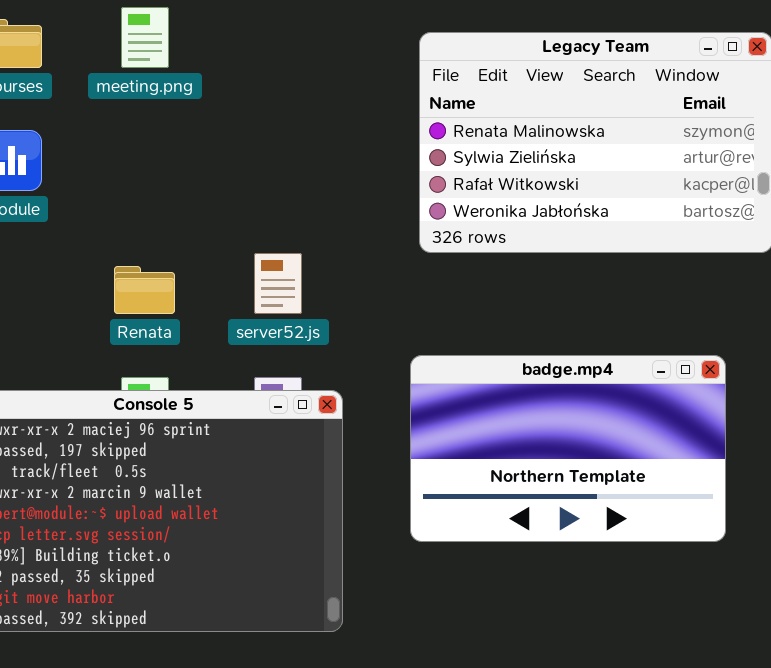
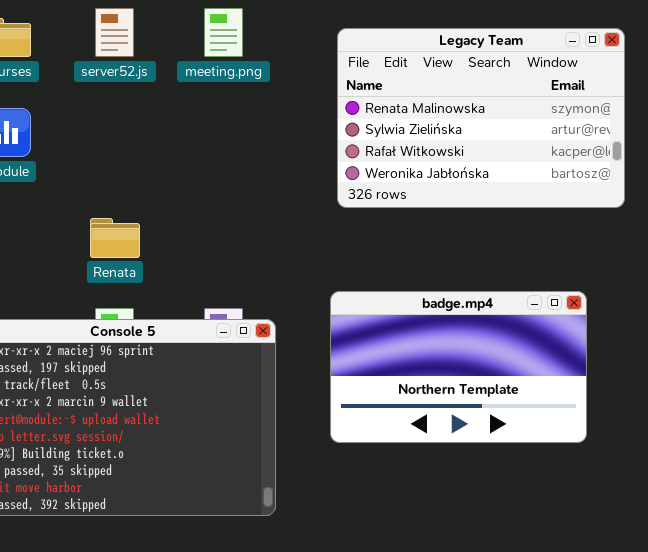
meeting.png: [121,7,169,68] -> [204,8,243,57], moved
server52.js: [254,253,302,314] -> [95,8,134,57], moved

